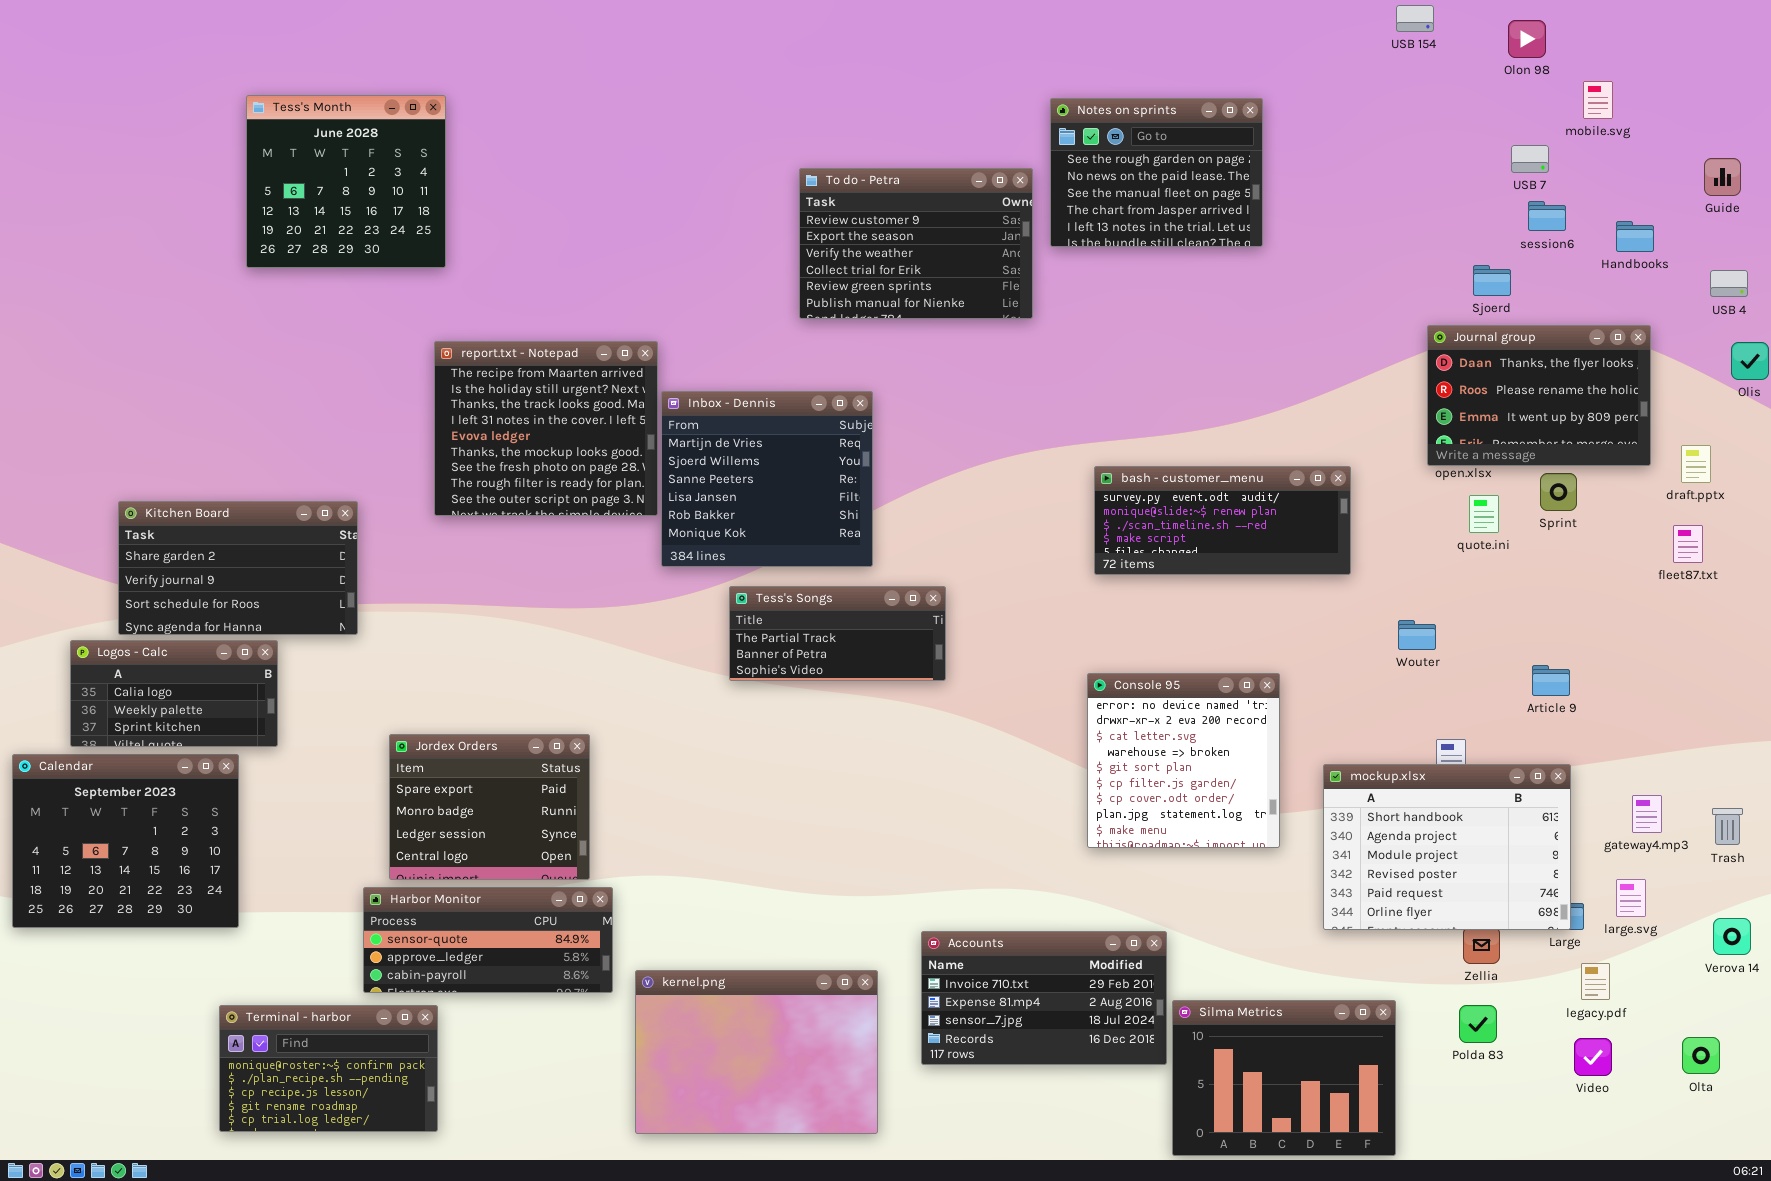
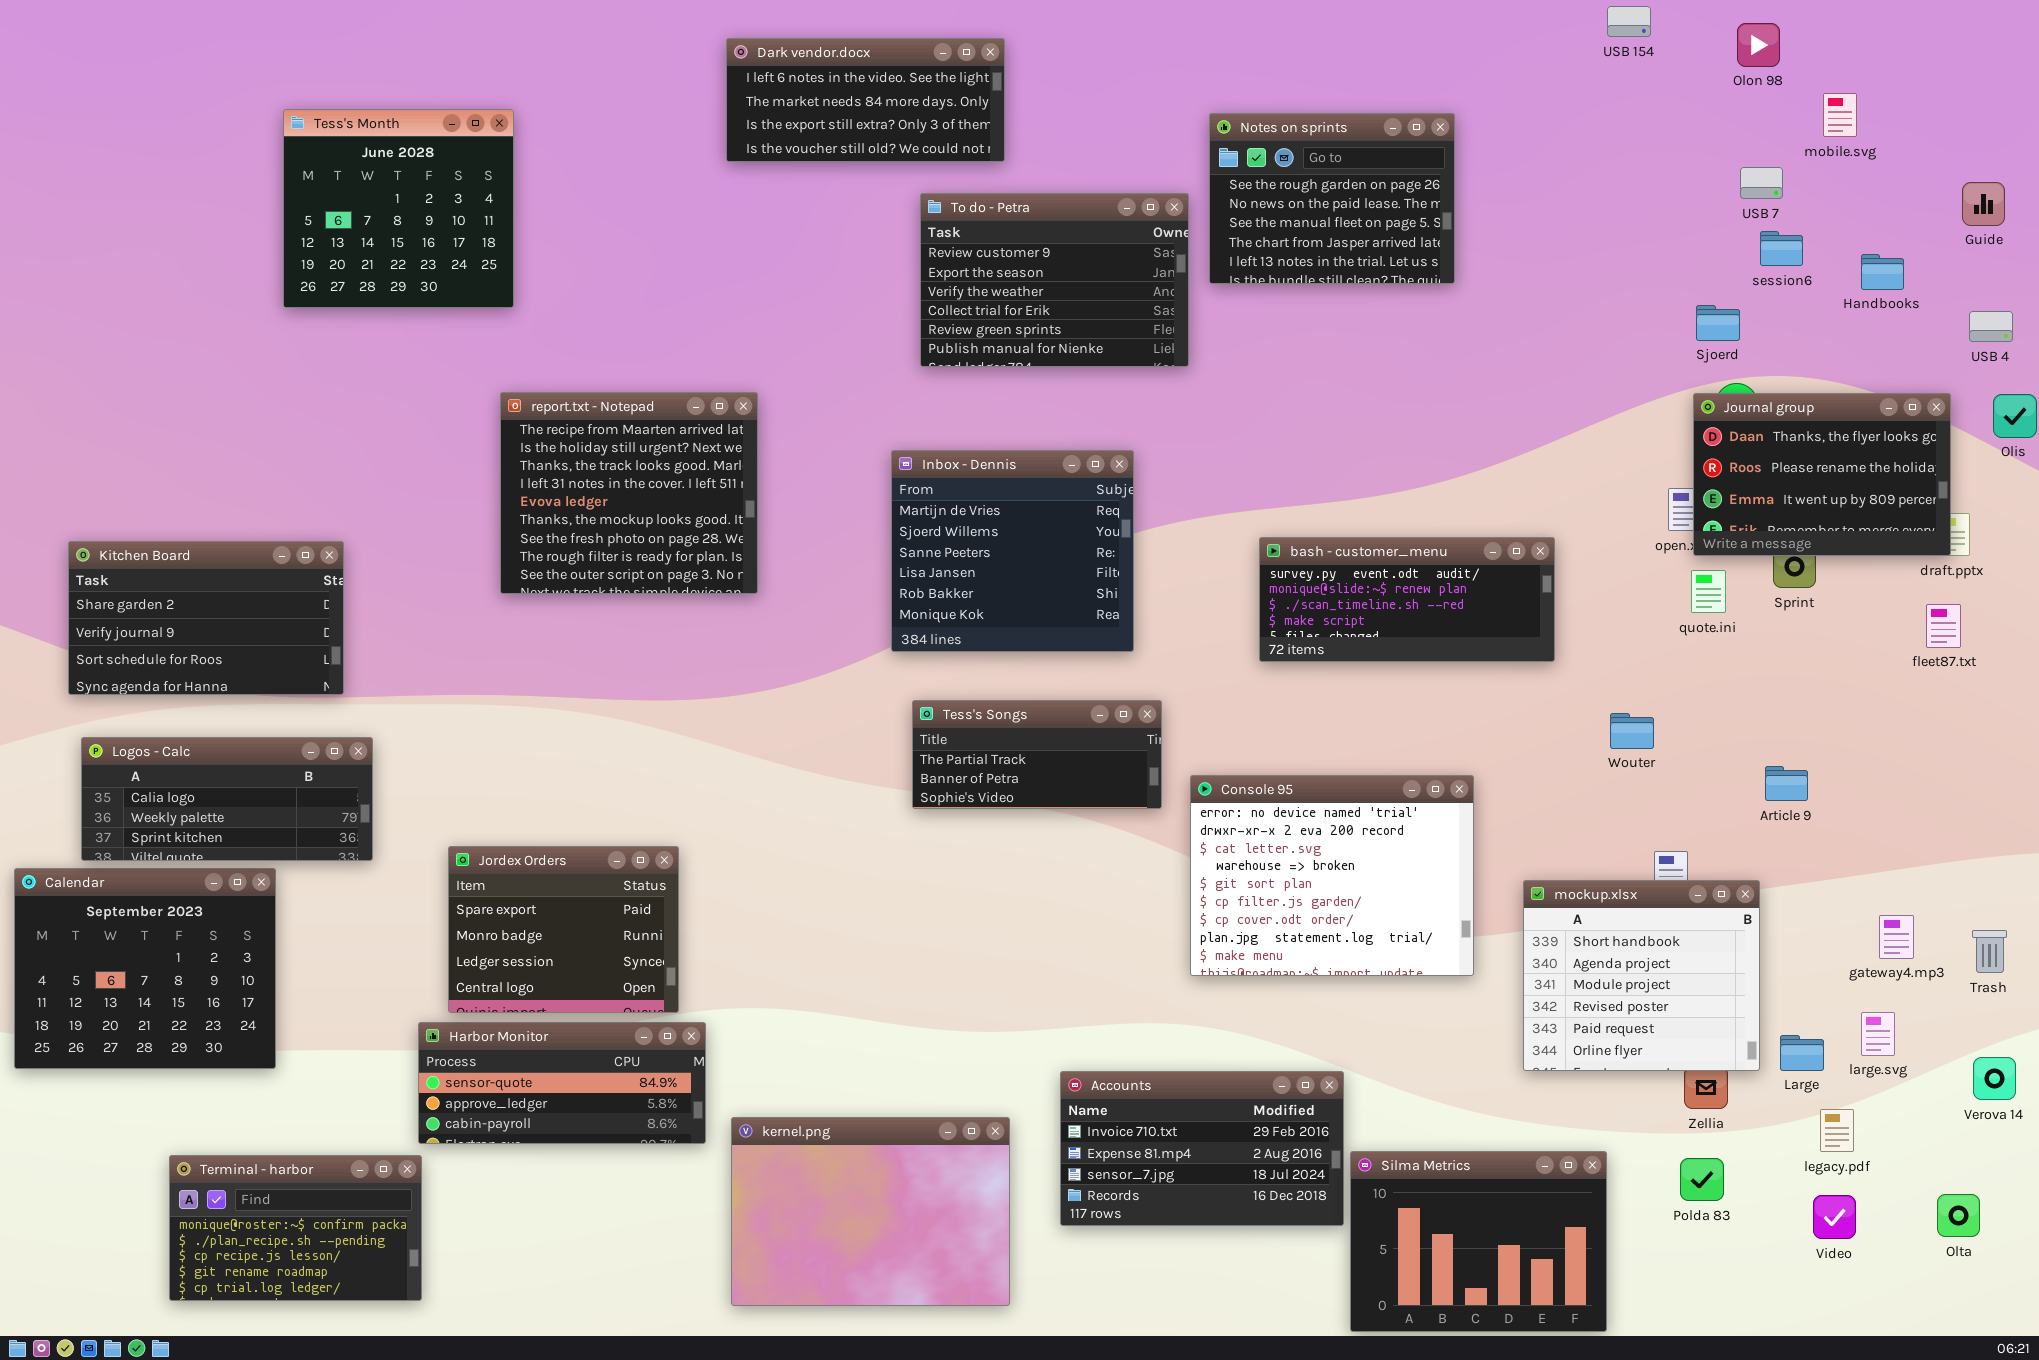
Dark vendor.docx: none -> [726,38,1005,162], opened
Journal group: [1427,325,1651,466] -> [1693,393,1951,556], moved
Inbox - Dennis: [661,391,873,567] -> [891,450,1134,652], moved
Kitchen Board: [118,501,358,635] -> [68,541,344,695], moved
Tess's Songs: [729,586,946,681] -> [912,700,1162,809], moved
Logos - Calc: [70,640,278,747] -> [81,737,373,861], resized
Console 95: [1087,673,1280,848] -> [1190,775,1474,976], resized
mockup.xlsx: [1323,764,1571,930] -> [1523,880,1760,1071], resized
Terminal - harbor: [219,1005,438,1132] -> [169,1155,422,1301], moved

